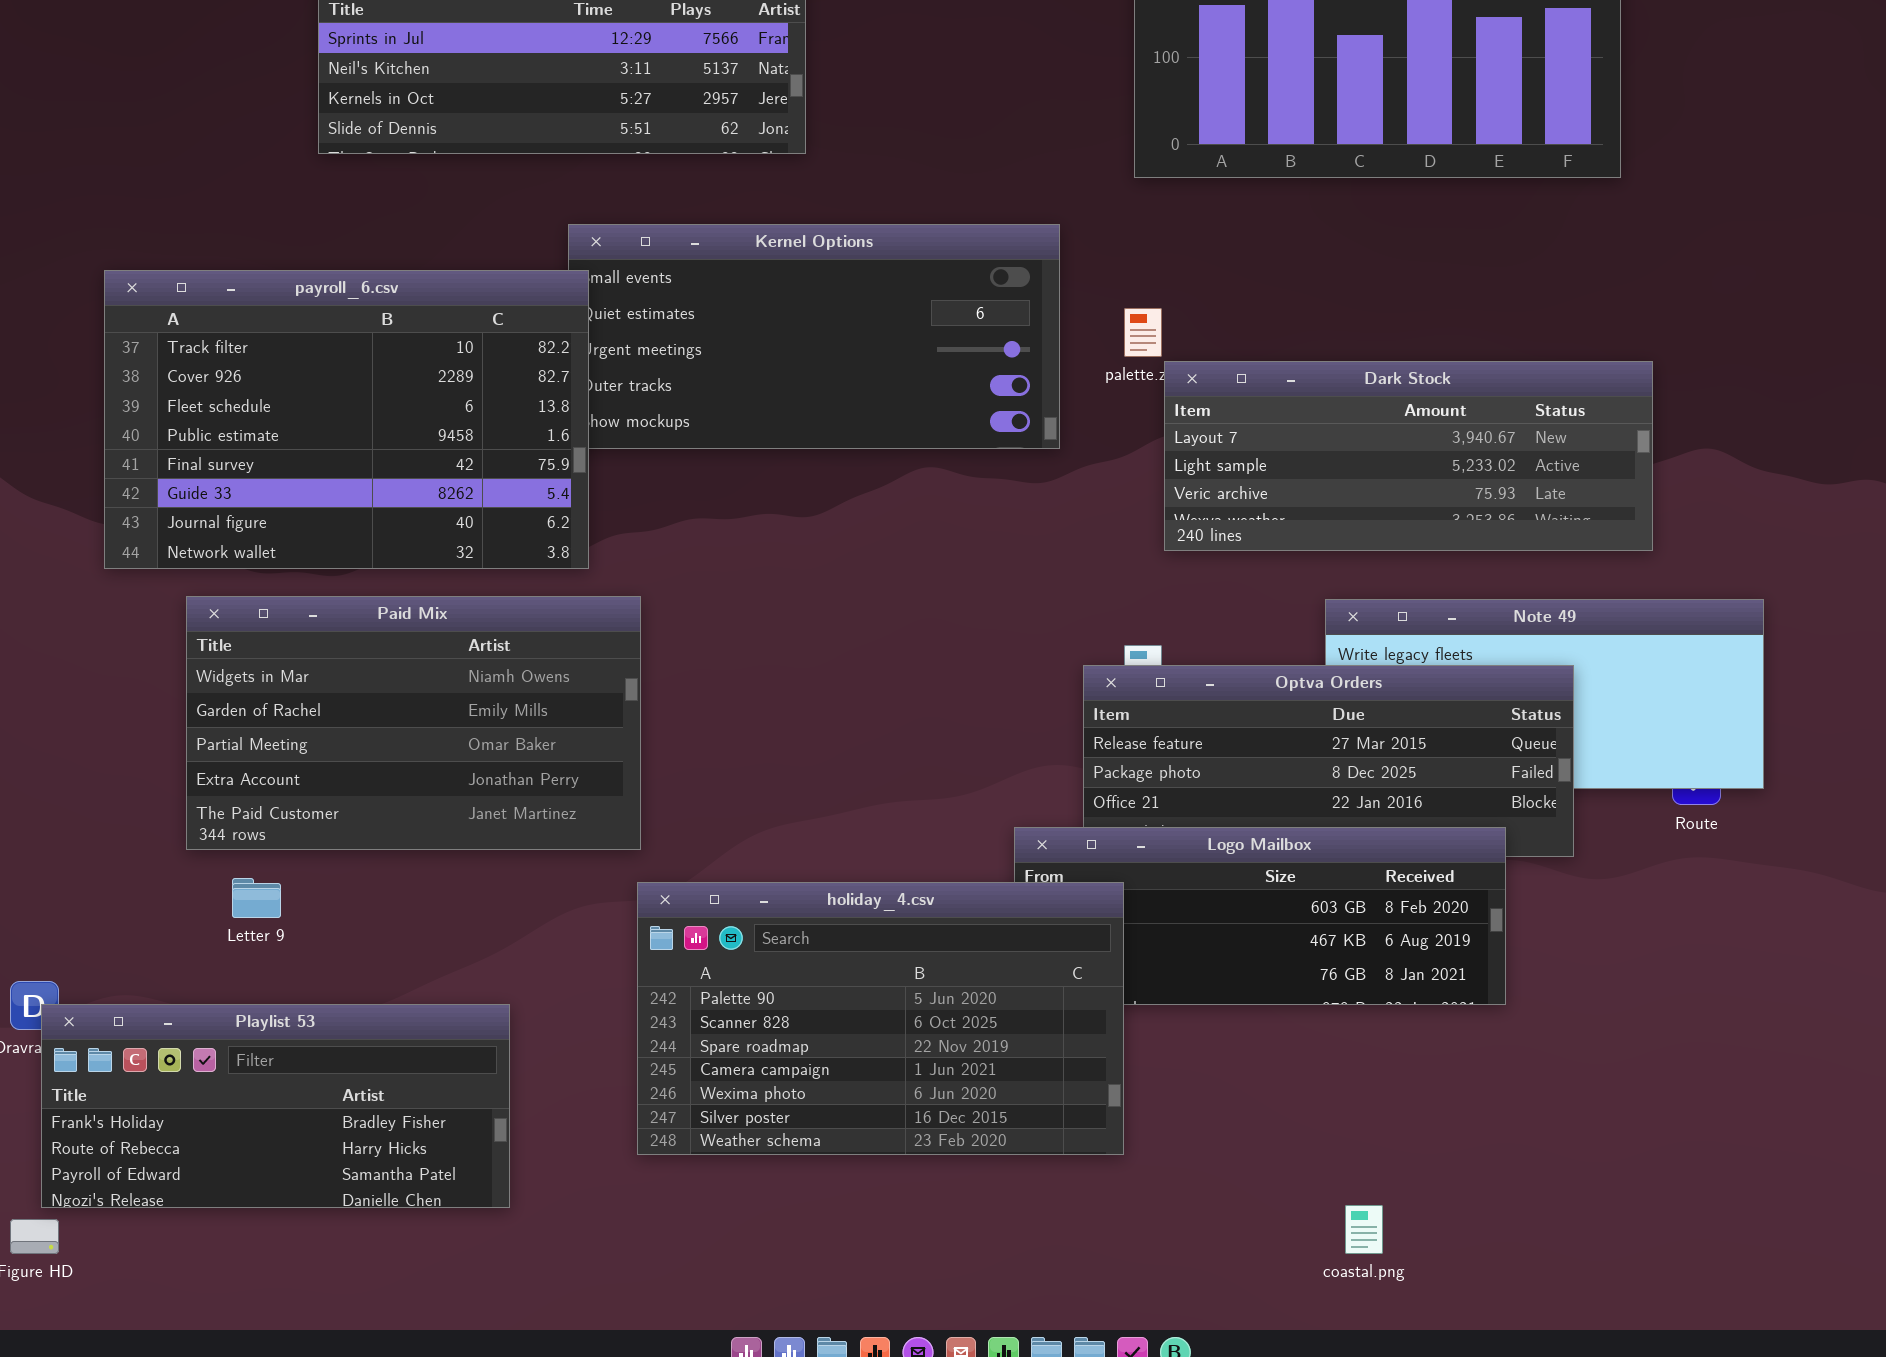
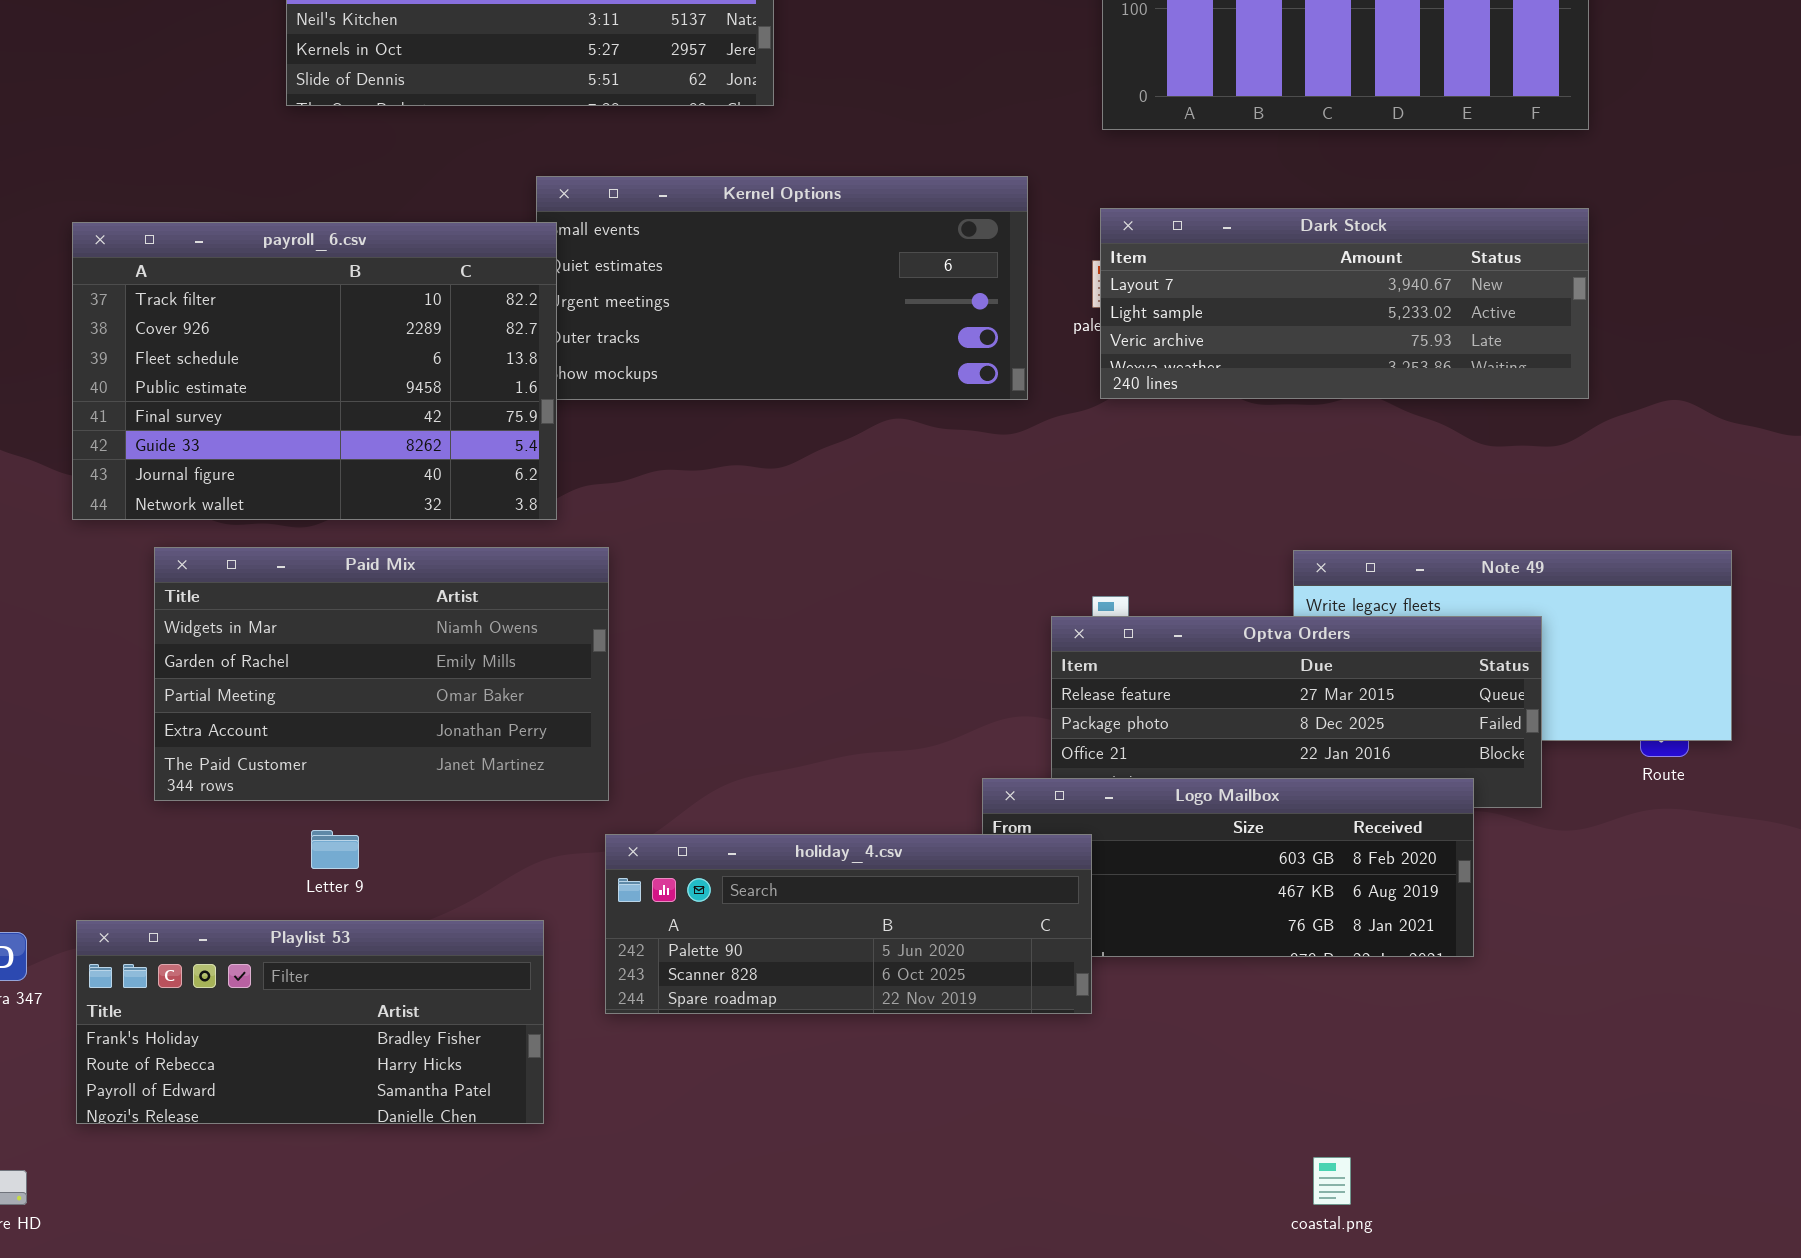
Dark Stock: [1164,361,1653,551] -> [1100,208,1589,399], moved
Letter 9: [232,878,281,918] -> [311,830,359,869], moved
holiday_4.csv: [637,882,1124,1155] -> [605,834,1092,1014], resized
Playlist 53: [41,1004,510,1208] -> [76,920,544,1124], moved

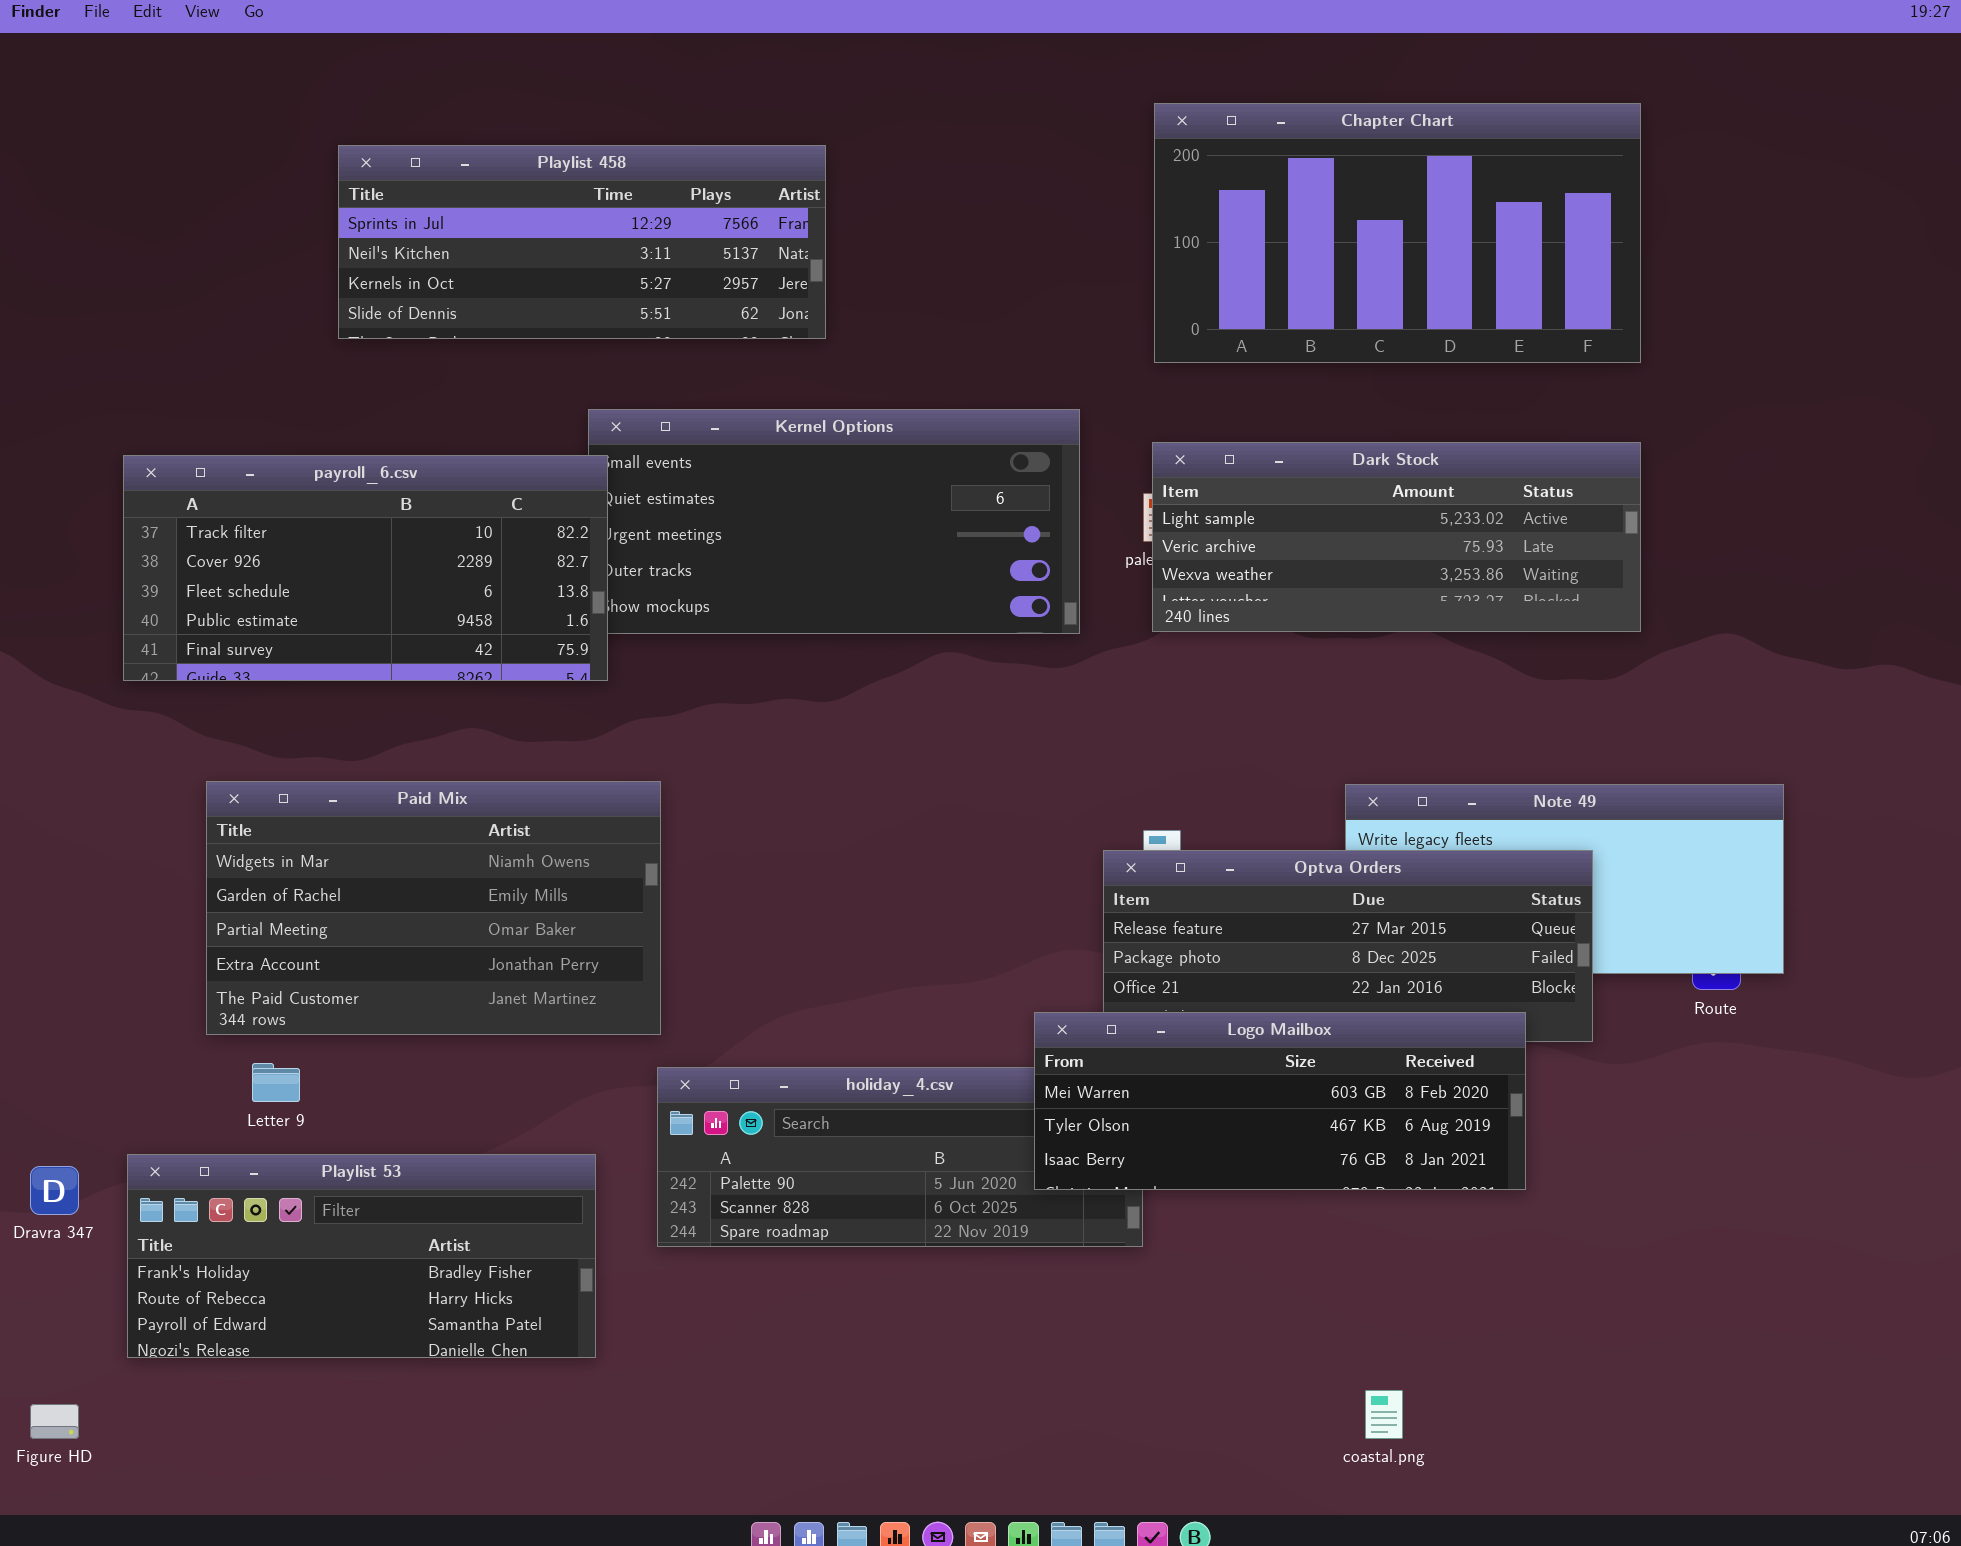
Dark Stock: [1100,208,1589,399] -> [1152,442,1641,632], scrolled down 1 row
payroll_6.csv: [72,222,557,520] -> [123,455,608,681], resized
Logo Mailbox: [982,778,1474,957] -> [1034,1012,1526,1190], raised
Letter 9: [311,830,359,869] -> [252,1063,300,1102], moved

